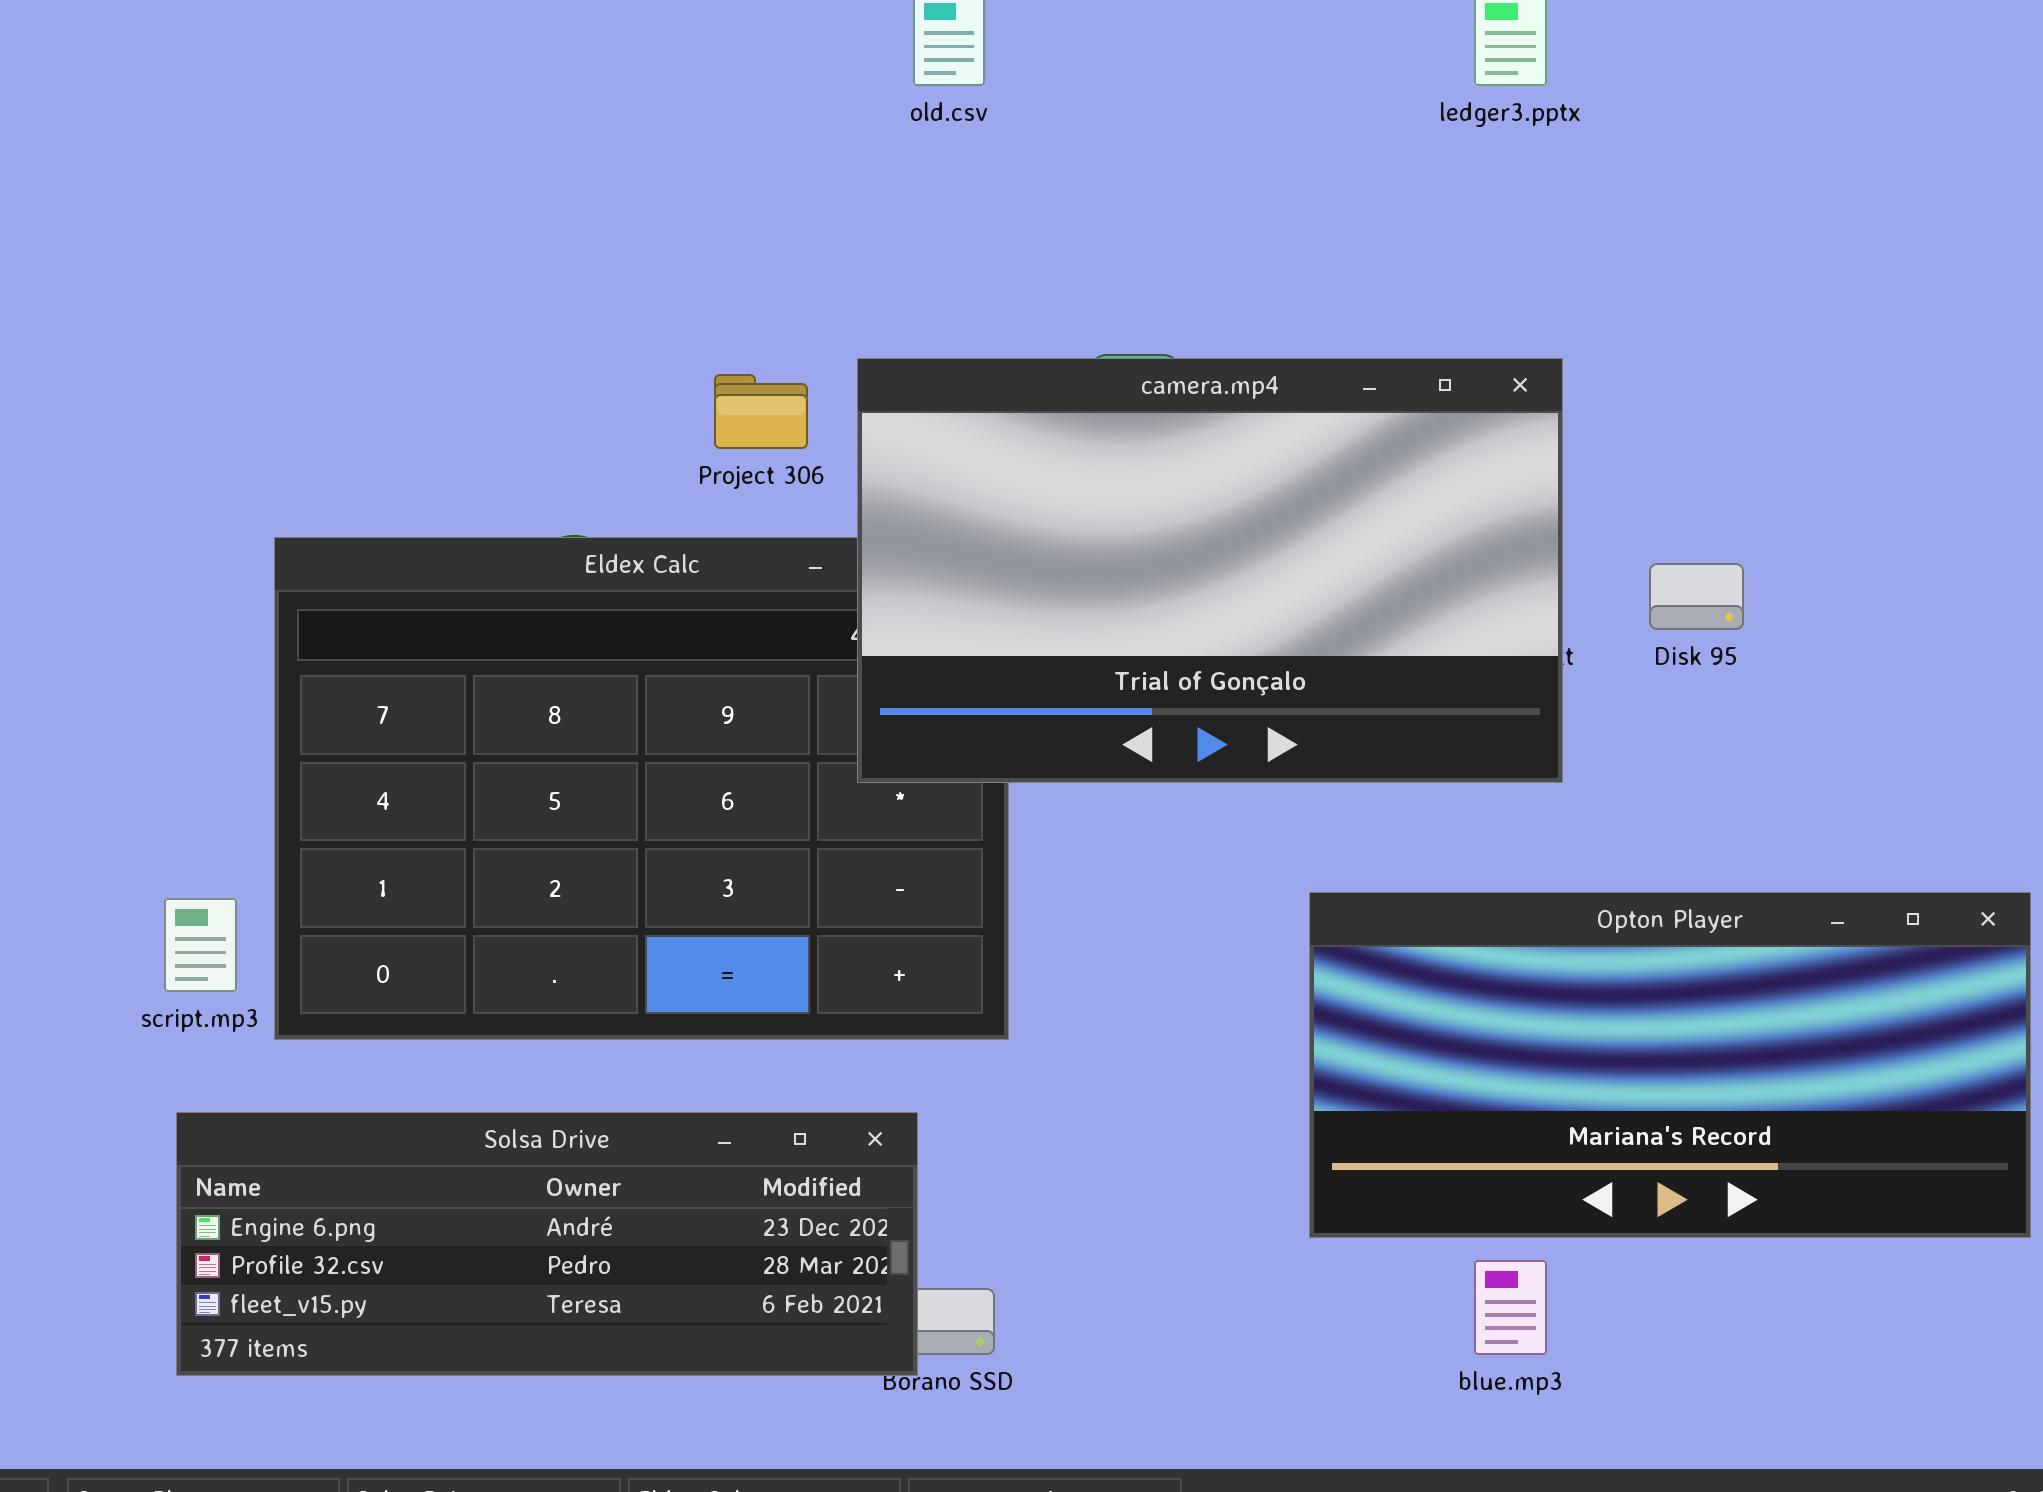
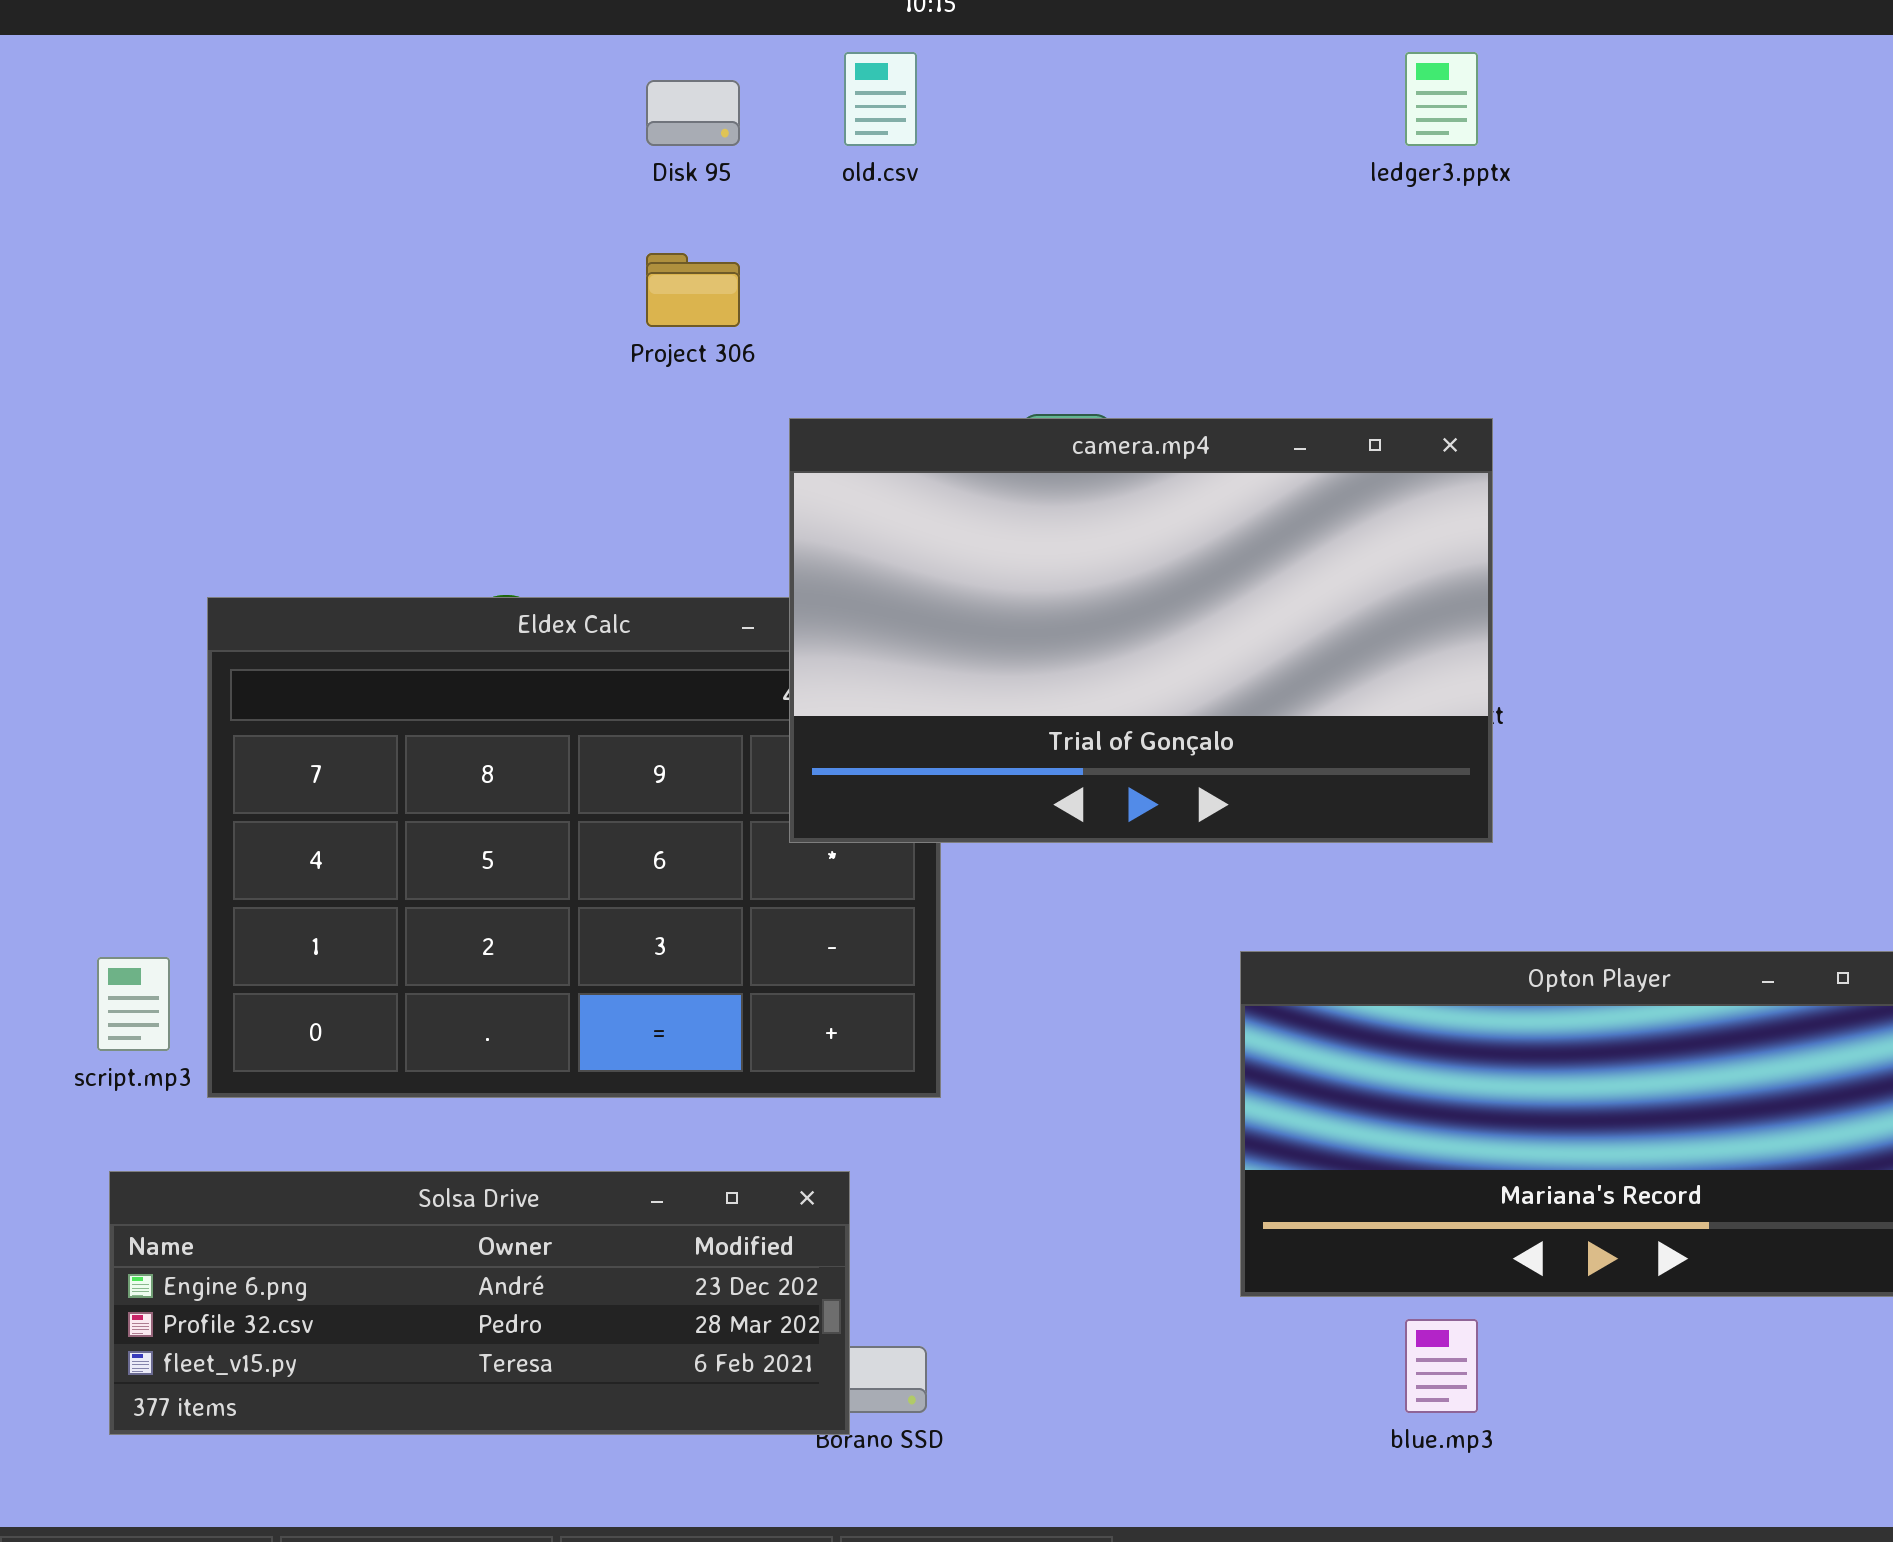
Project 306: [714,374,808,449] -> [646,253,740,327], moved
Disk 95: [1649,563,1744,630] -> [646,80,740,146], moved

